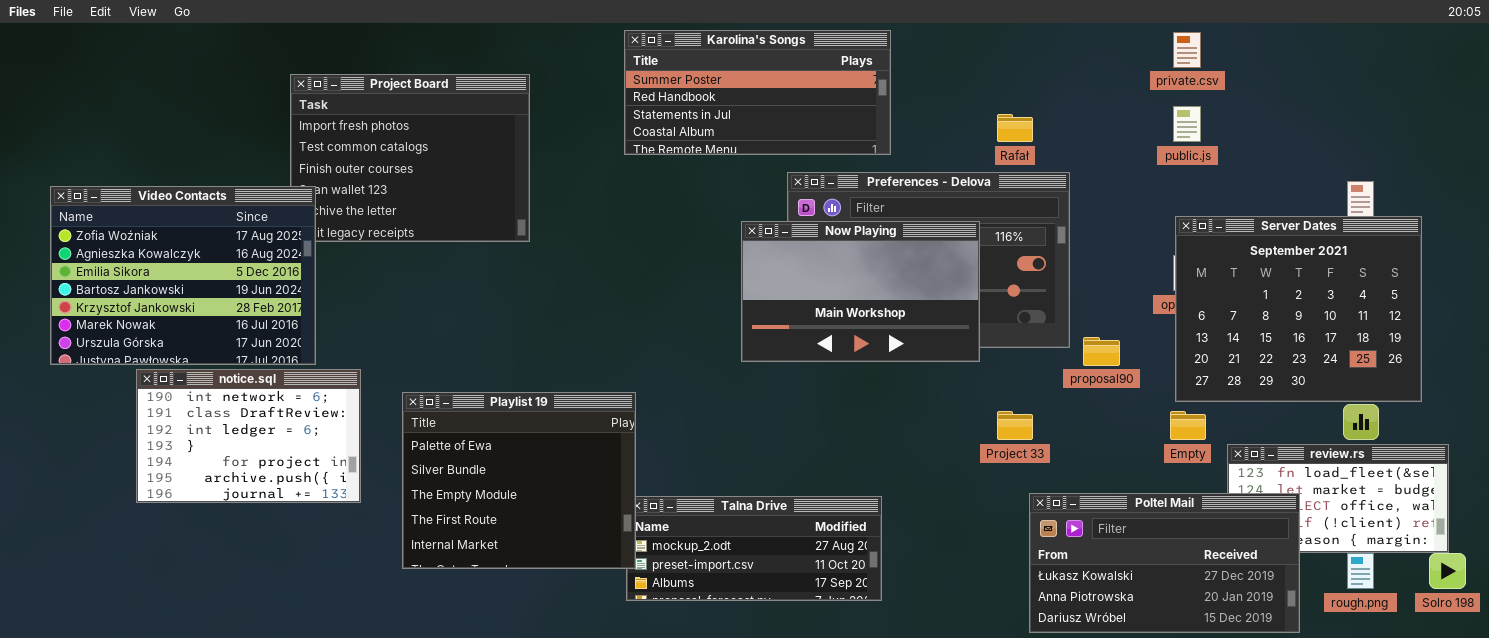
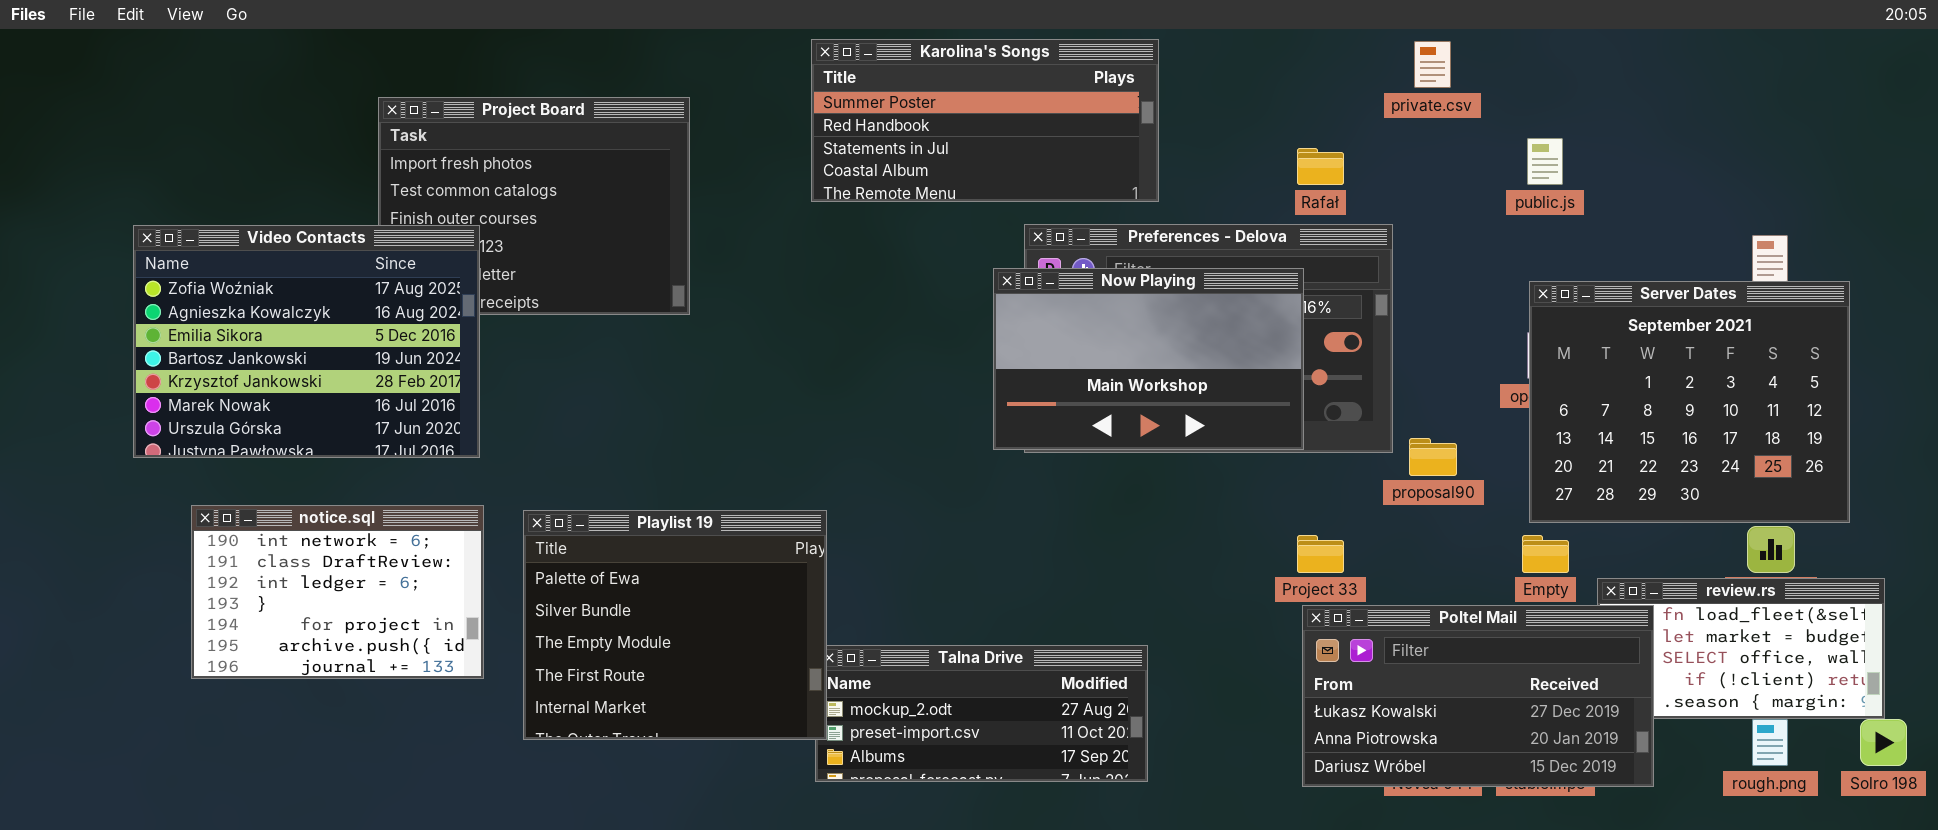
private.csv: [1173,32,1201,68] -> [1414,41,1451,88], moved
Video Contacts: [50,186,316,365] -> [133,225,480,458], moved
Now Playing: [741,221,980,362] -> [993,268,1304,450], moved
notice.sql: [136,369,361,503] -> [191,505,484,679], moved
Poltel Mail: [1029,493,1300,633] -> [1302,605,1654,787], moved

